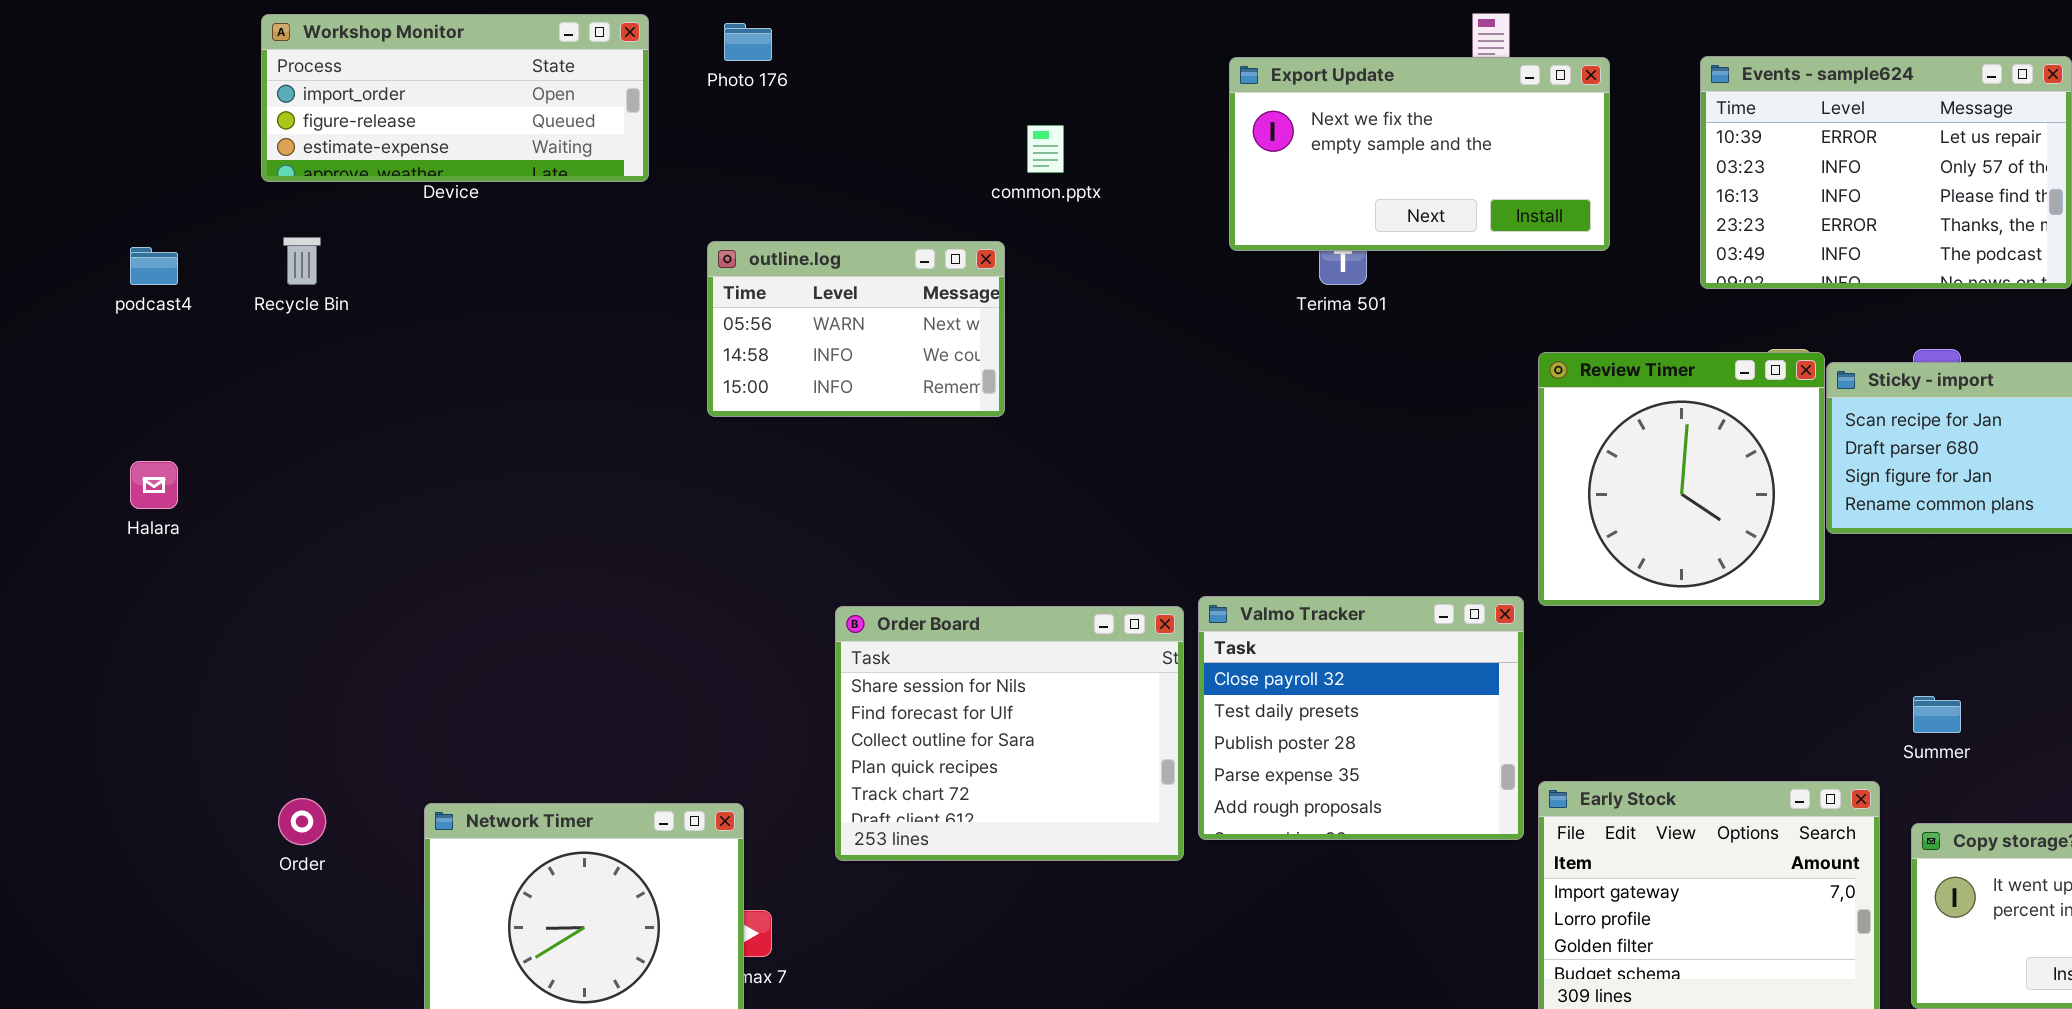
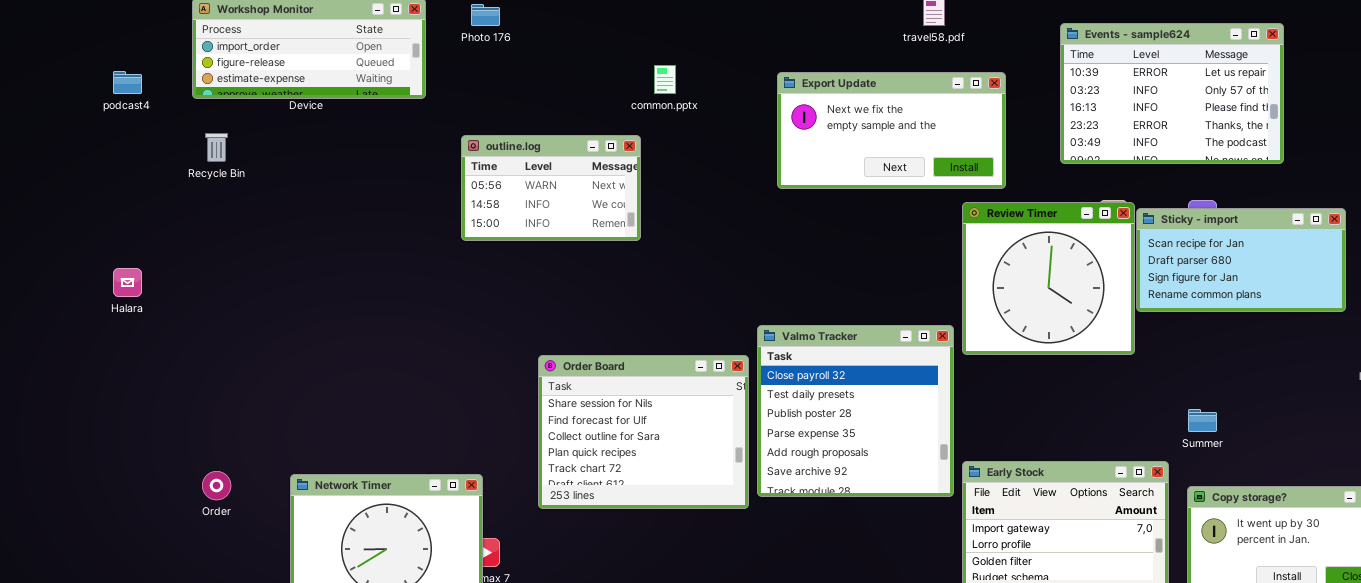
Export Update: [1229,57,1610,251] -> [777,72,1006,189], moved
podcast4: [130,247,178,285] -> [113,71,142,94], moved
Valmo Tracker: [1198,596,1524,840] -> [757,325,954,497], resized

